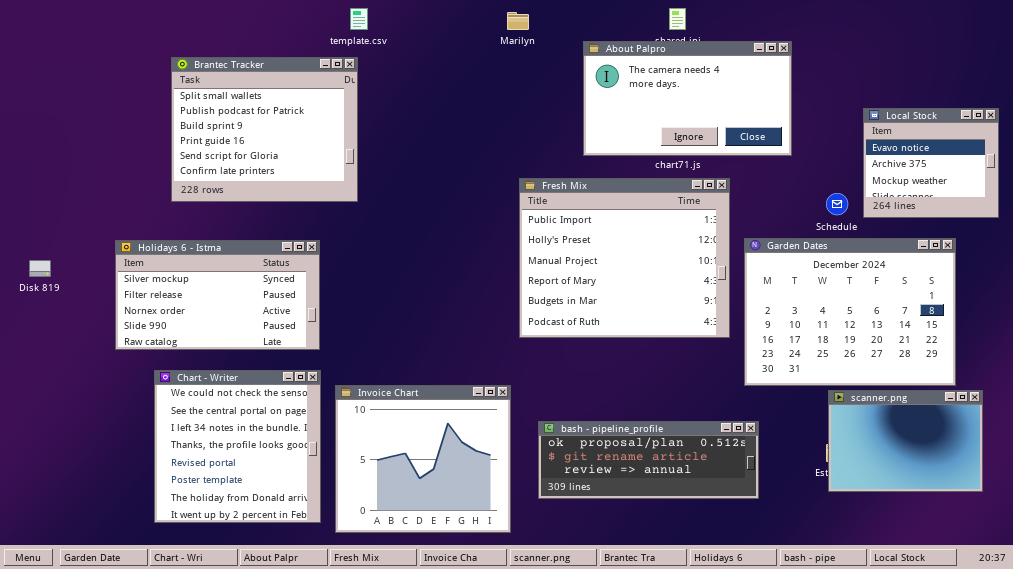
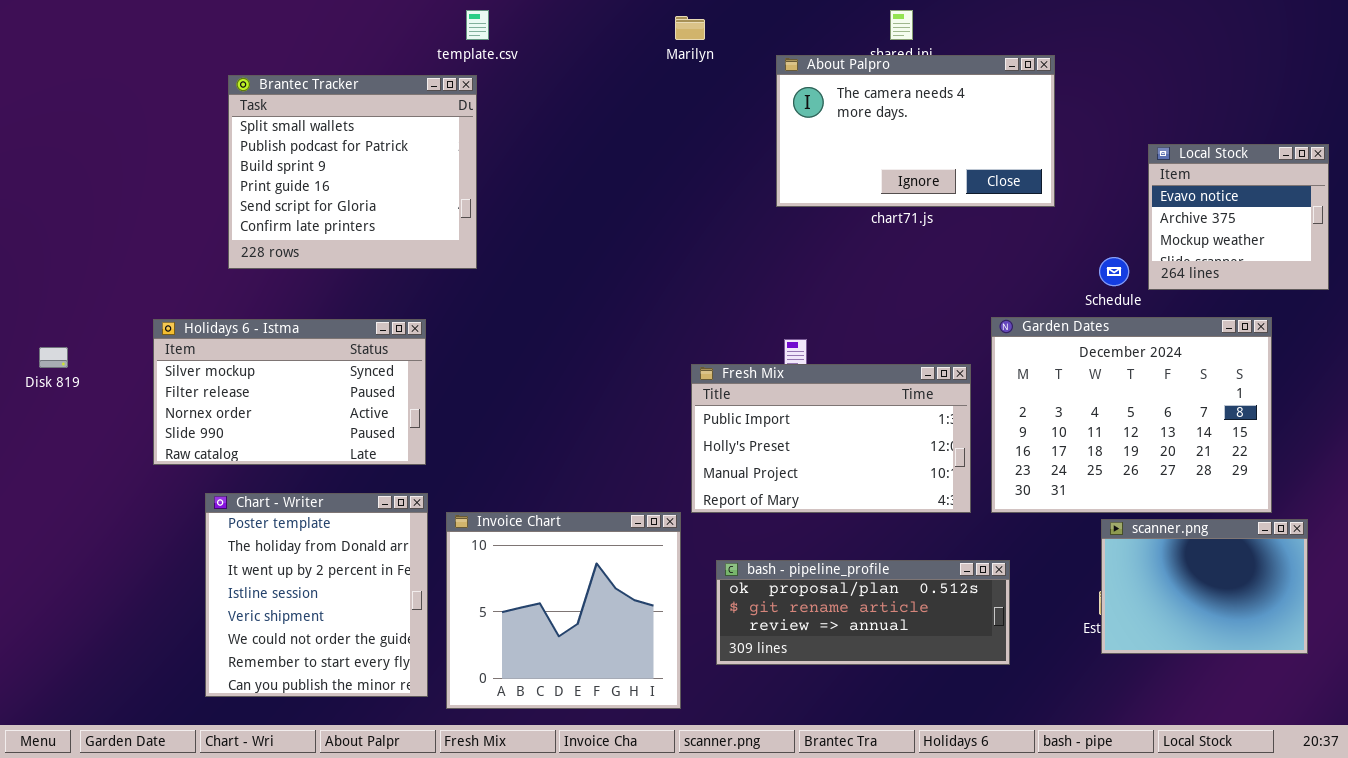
Fresh Mix: [519,178,730,338] -> [691,364,971,513], moved, resized
Chart - Writer: [154,370,321,523] -> [205,493,428,697], scrolled down 5 rows

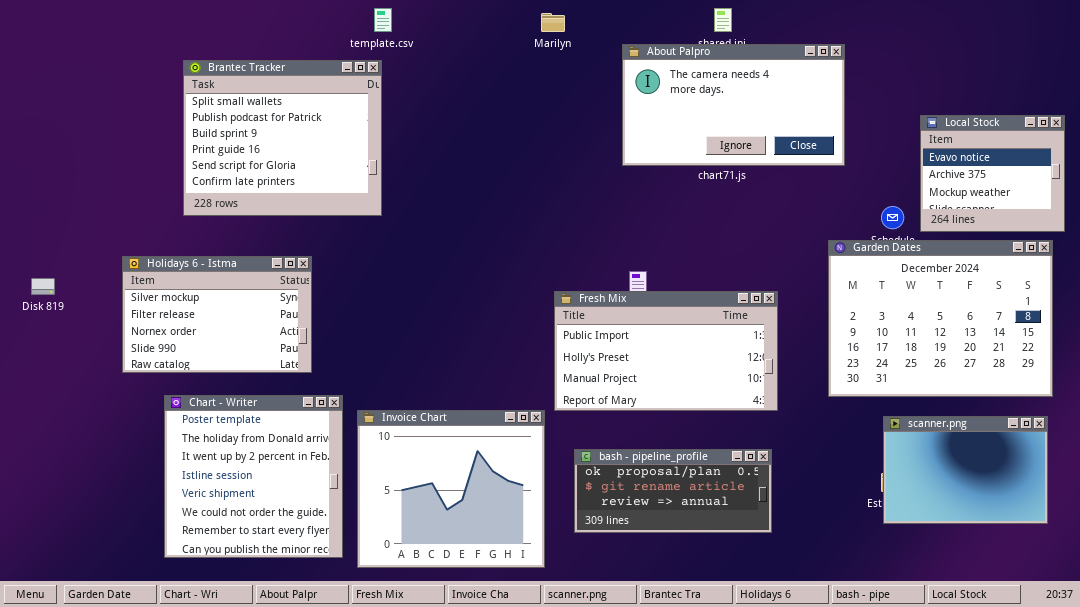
Garden Dates: [991,317,1272,513] -> [828,240,1053,397], moved
Holidays 6 - Istma: [153,319,426,465] -> [122,256,312,373], resized
bash - pipeline_profile: [716,560,1010,665] -> [574,449,772,533], resized

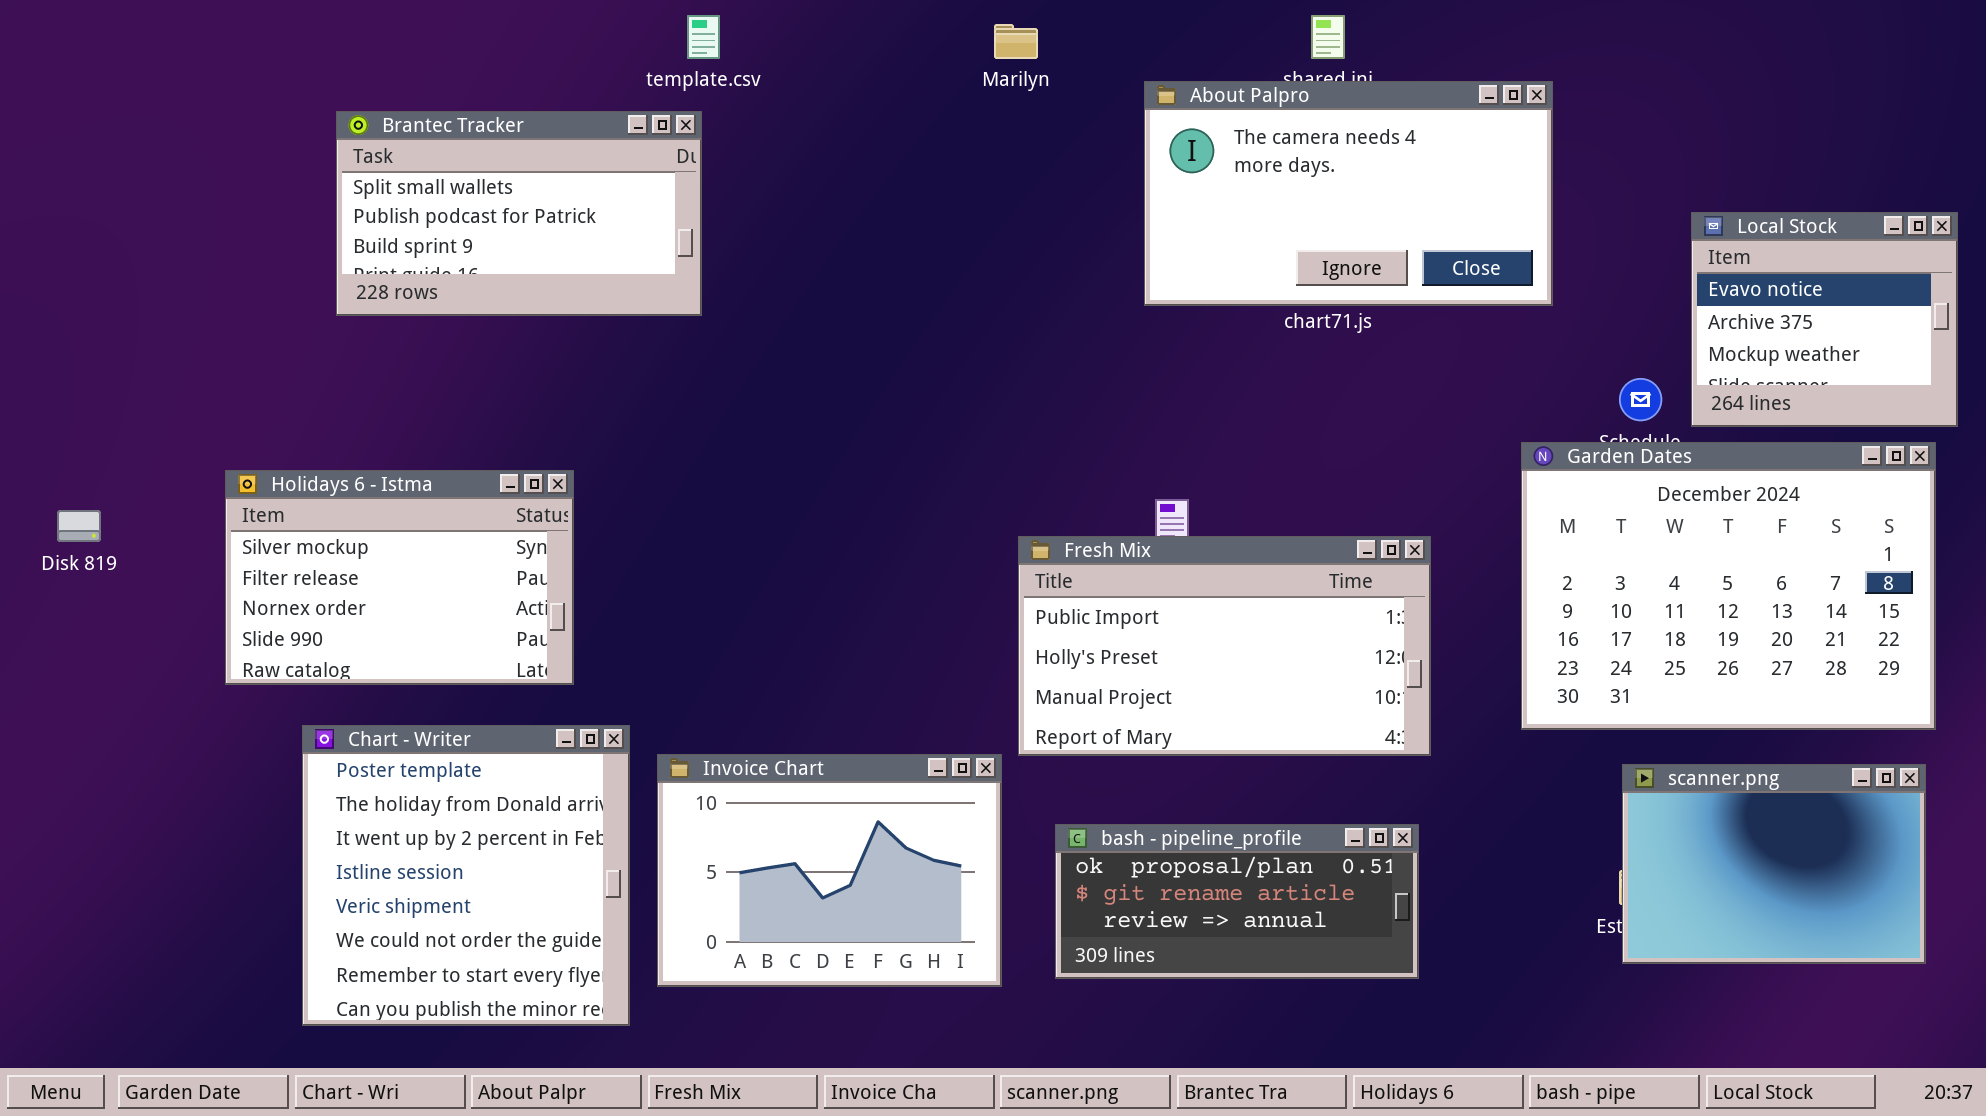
Brantec Tracker: [183,60,382,216] -> [336,111,702,316], resized
Invoice Chart: [357,410,545,568] -> [657,754,1002,987], resized

